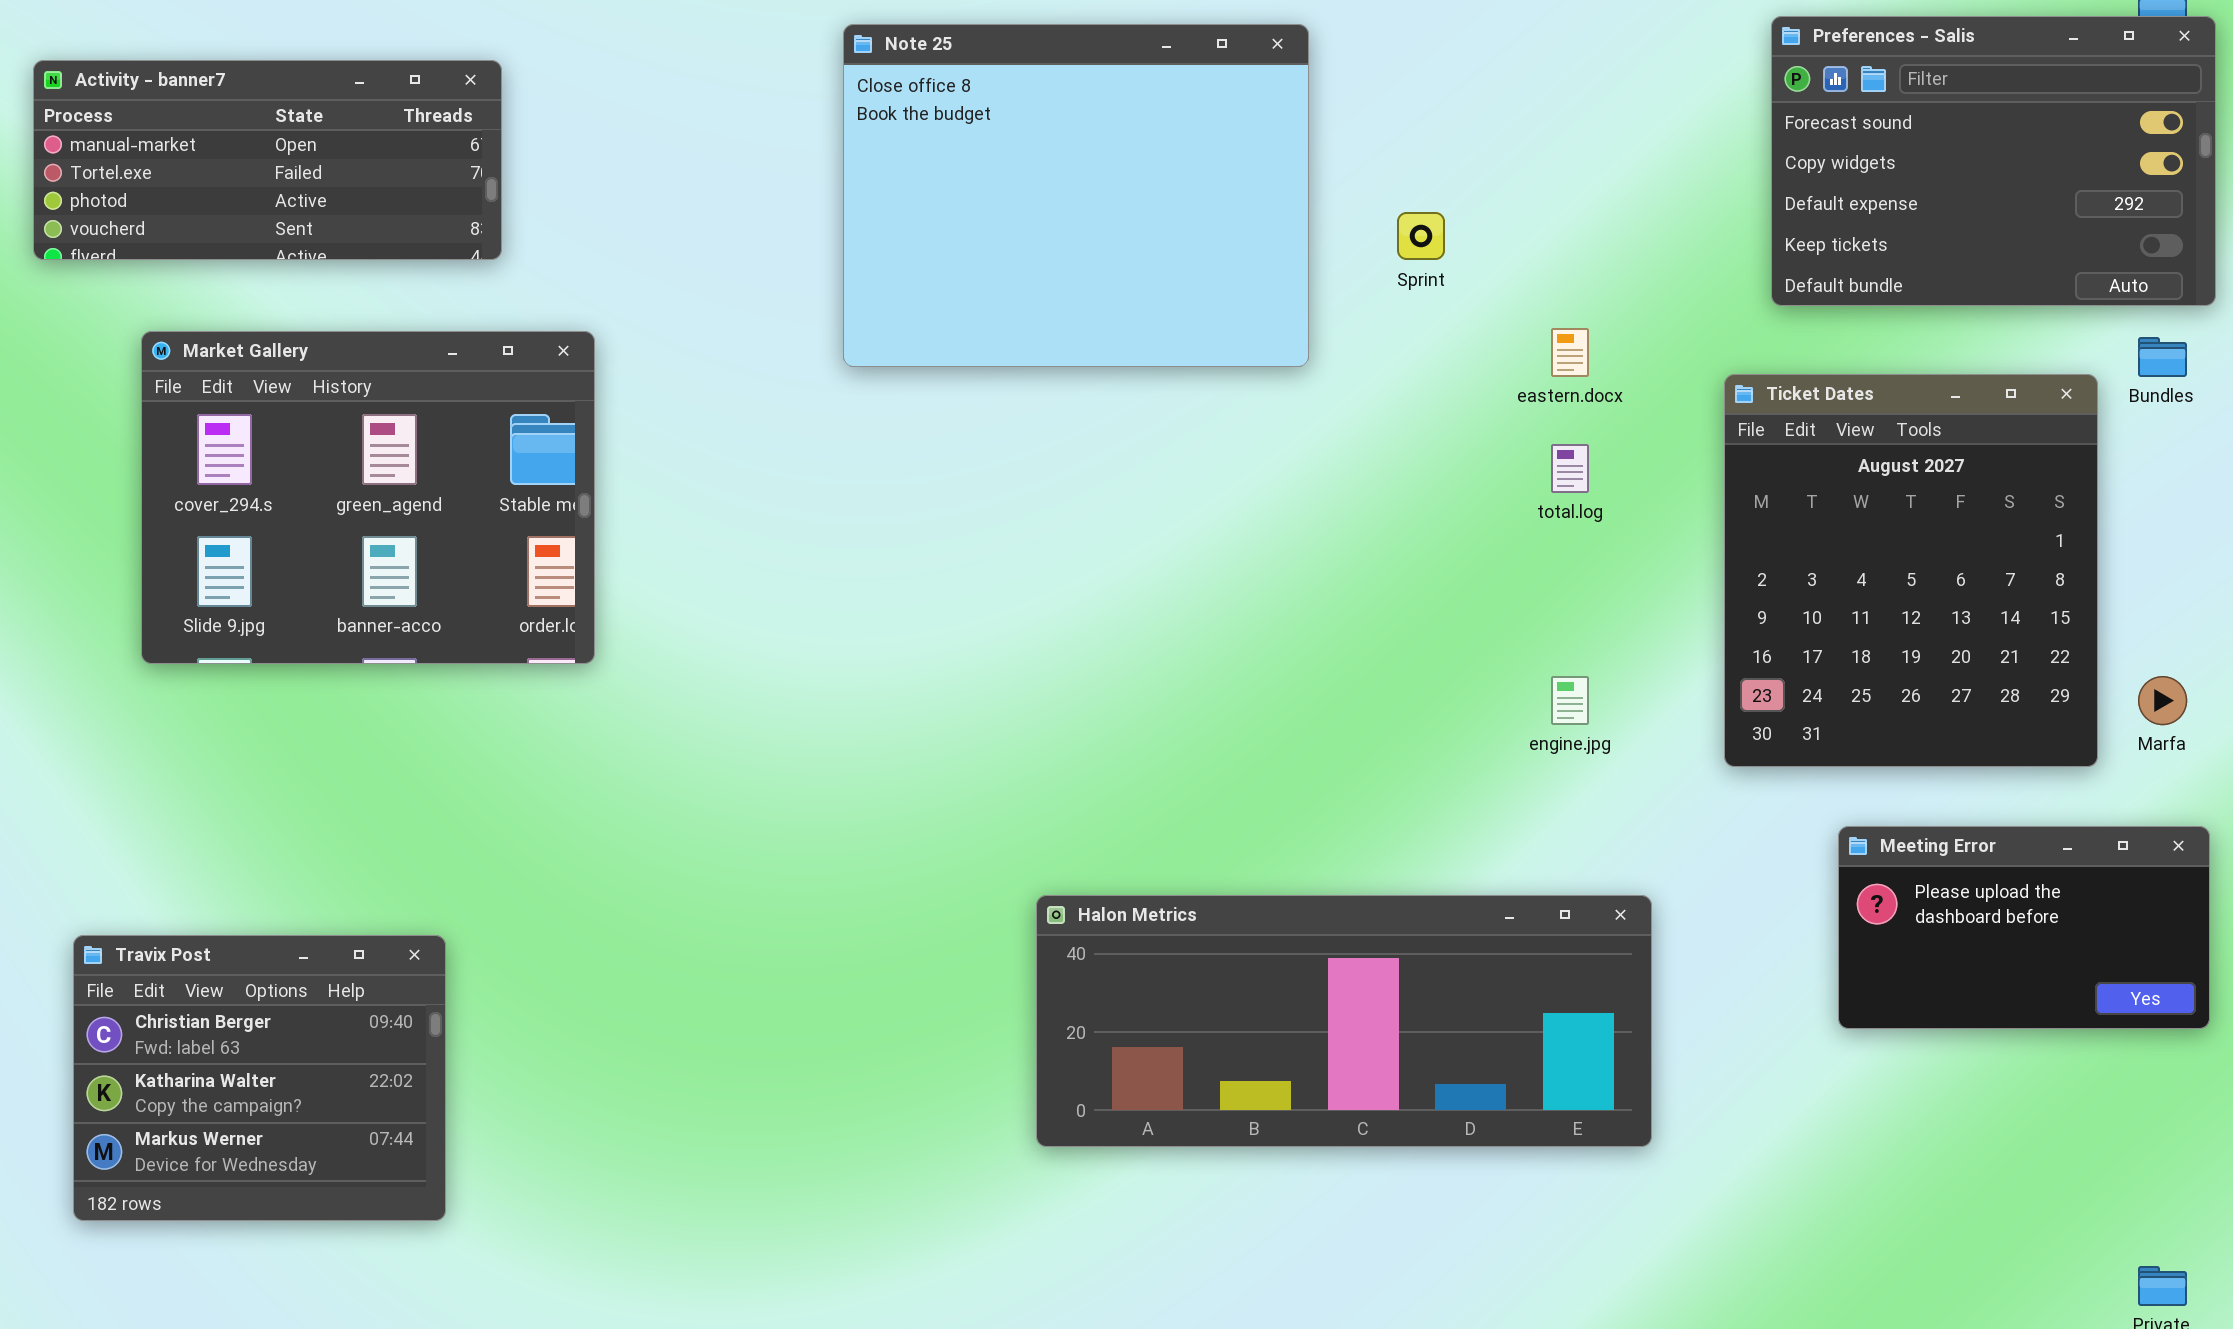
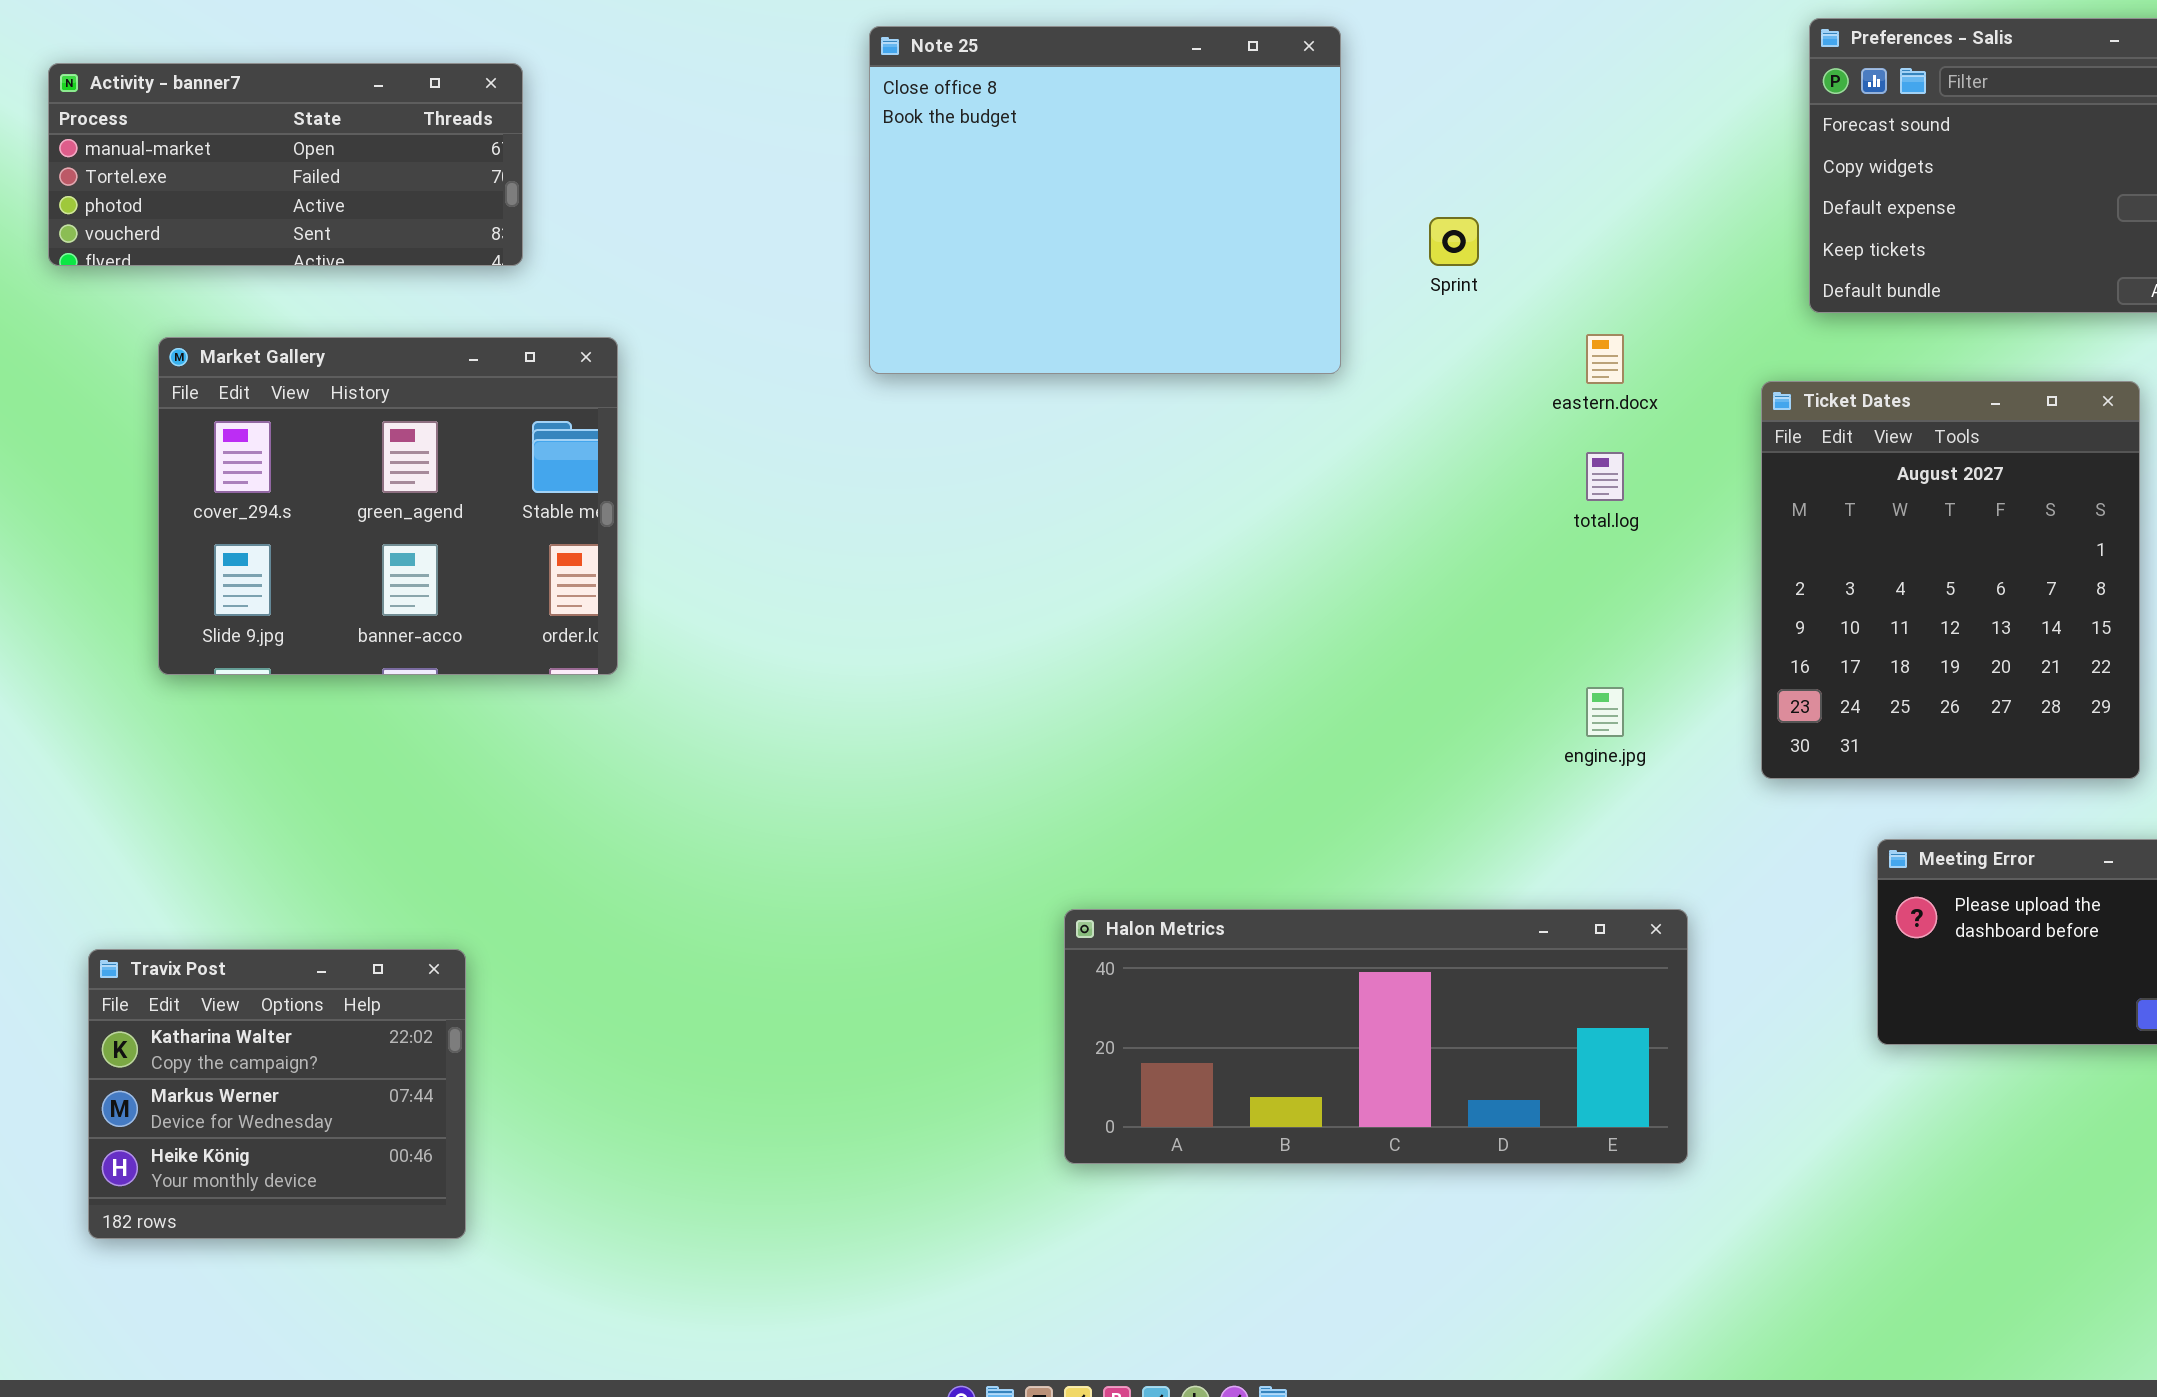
Travix Post: [73,935,446,1221] -> [88,949,466,1239], scrolled down 1 row

